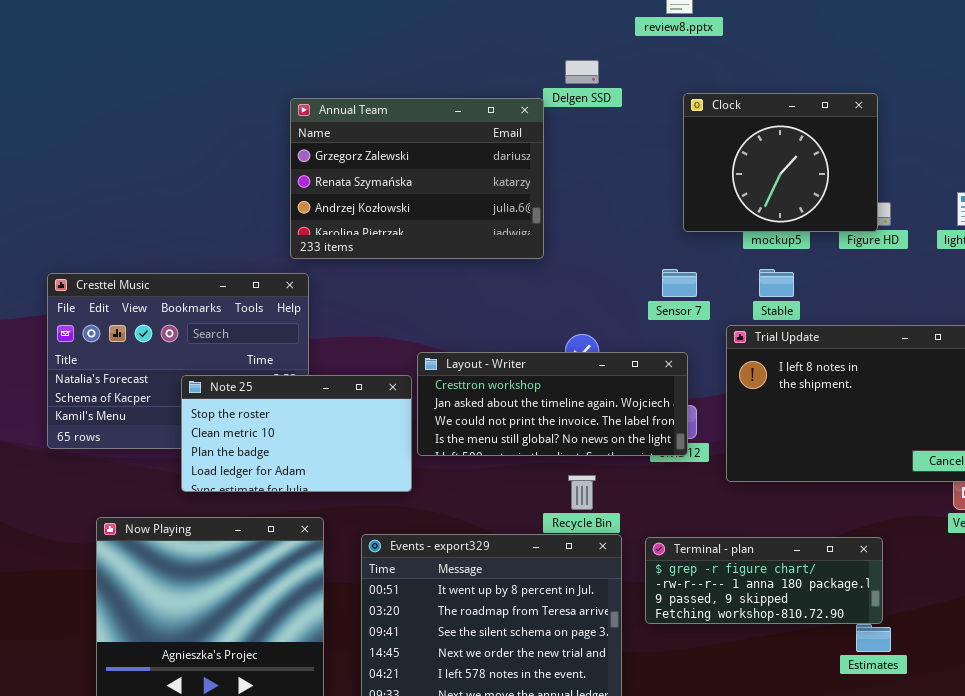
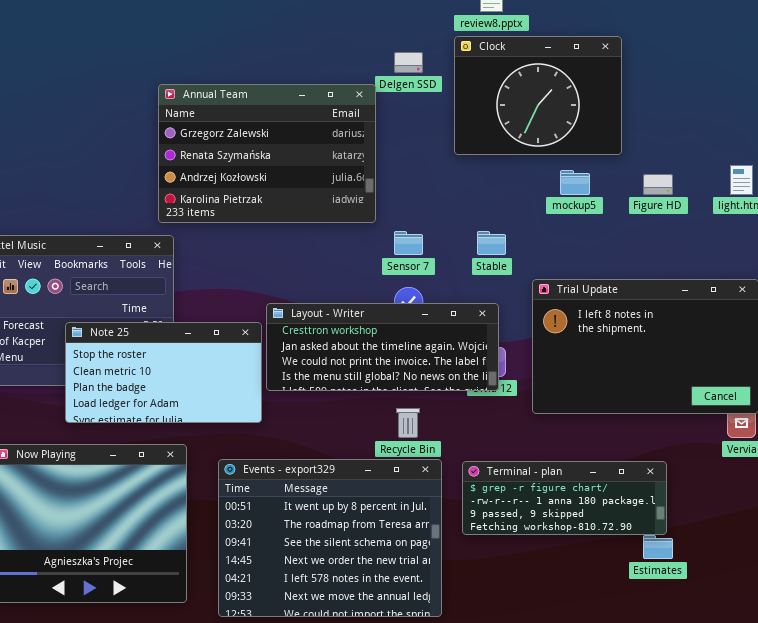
Clock: [683,93,878,232] -> [454,36,622,155], moved
Sensor 7: [662,269,697,297] -> [394,231,423,255], moved
Stable: [759,269,794,297] -> [477,231,506,255], moved

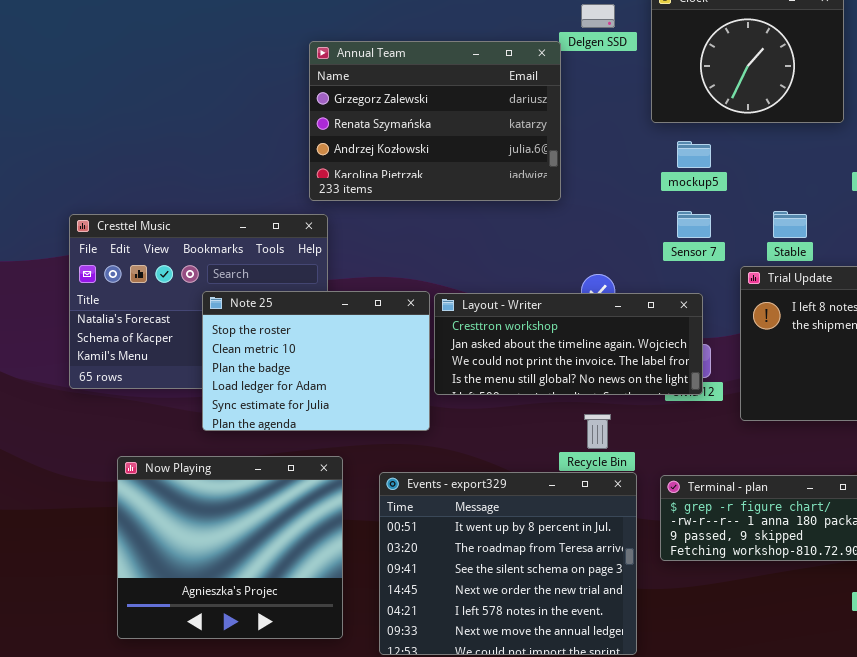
mockup5: [560,170,590,195] -> [677,141,711,168], moved
Sensor 7: [394,231,423,255] -> [677,211,711,238], moved
Stable: [477,231,506,255] -> [773,211,807,238], moved
Note 25: [65,322,262,423] -> [202,291,430,431], resized

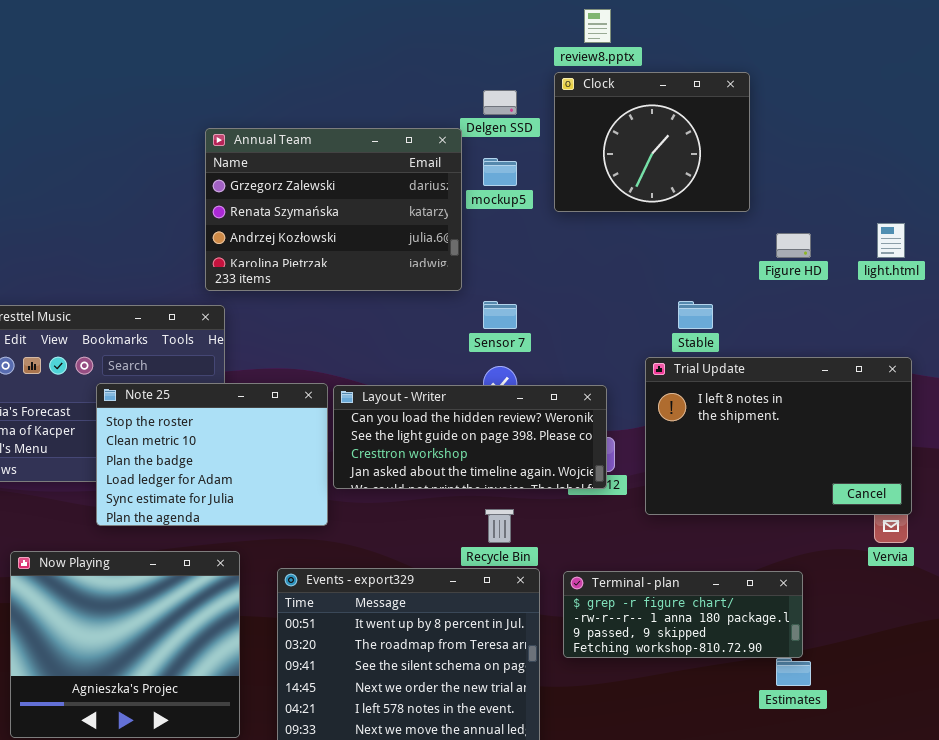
mockup5: [677,141,711,168] -> [483,158,517,186], moved
Sensor 7: [677,211,711,238] -> [483,301,517,329], moved
Layout - Writer: [434,293,703,395] -> [333,385,607,489], scrolled up 2 rows

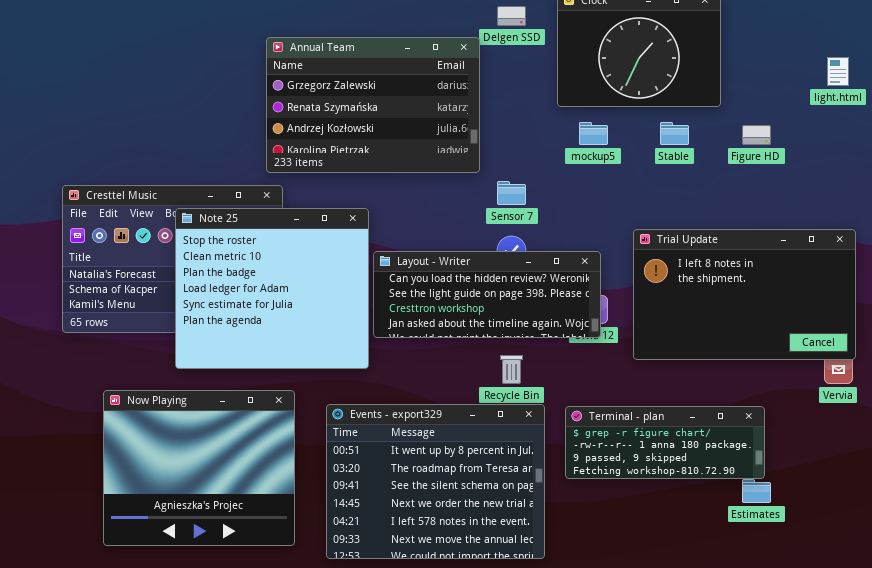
mockup5: [483,158,517,186] -> [579,122,608,145], moved
light.html: [877,223,905,258] -> [827,57,849,86], moved
Stable: [678,301,713,329] -> [660,122,689,145], moved
Note 25: [96,383,328,526] -> [175,208,369,369], resized

